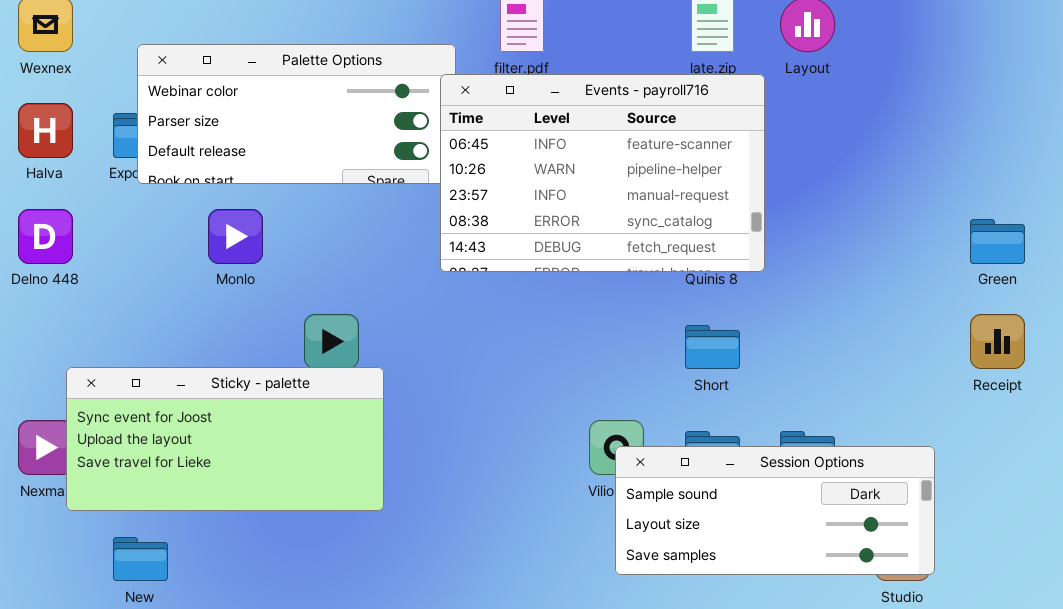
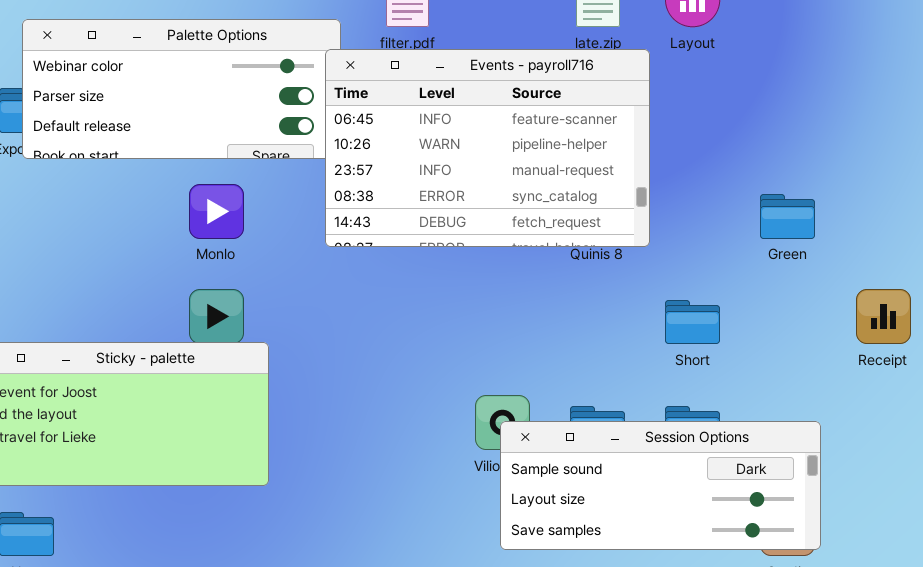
Monlo: [208,209,263,264] -> [189,184,244,239], moved
Green: [970,219,1025,264] -> [760,194,815,239], moved
Short: [685,325,740,369] -> [665,300,720,344], moved

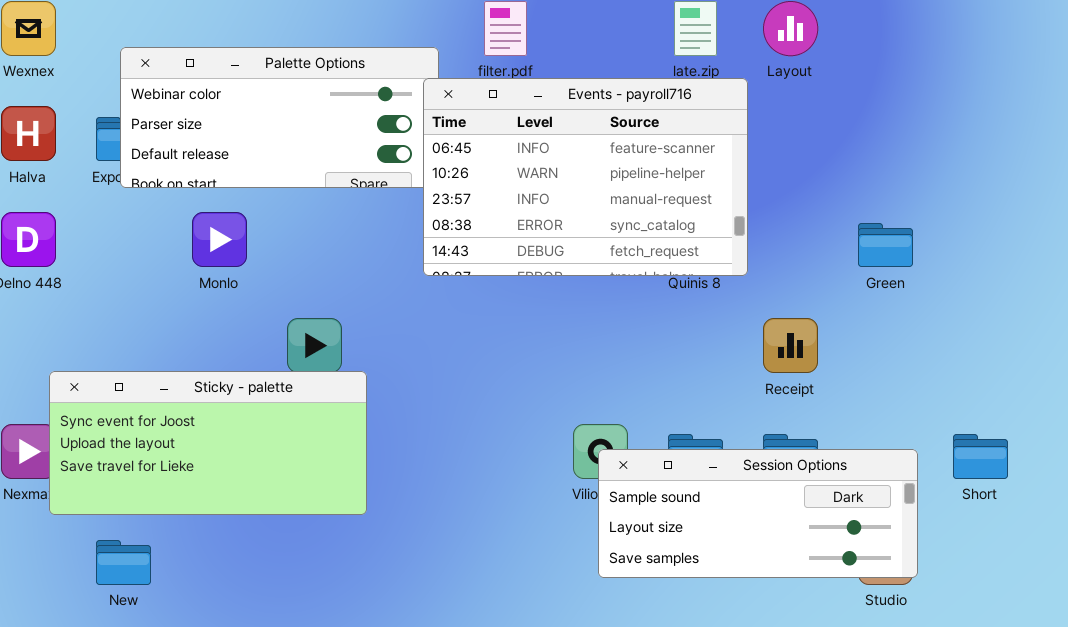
Monlo: [189,184,244,239] -> [192,212,247,267], moved
Receipt: [856,289,911,344] -> [763,318,818,373], moved
Short: [665,300,720,344] -> [953,434,1008,479], moved

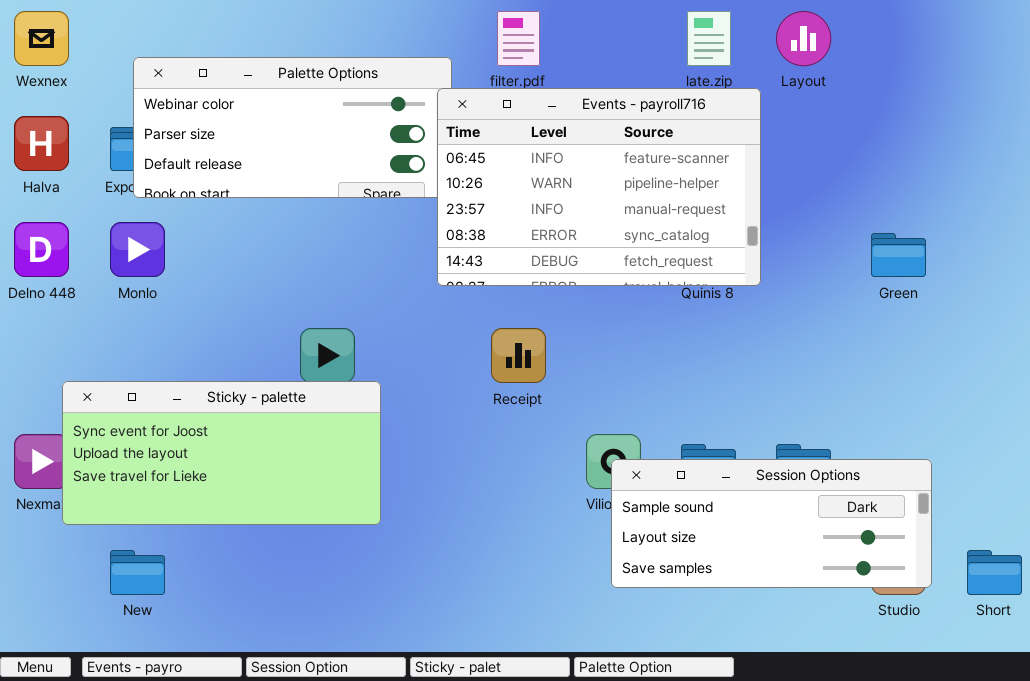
Monlo: [192,212,247,267] -> [110,222,165,277], moved
Receipt: [763,318,818,373] -> [491,328,546,383], moved
Short: [953,434,1008,479] -> [967,550,1022,595], moved

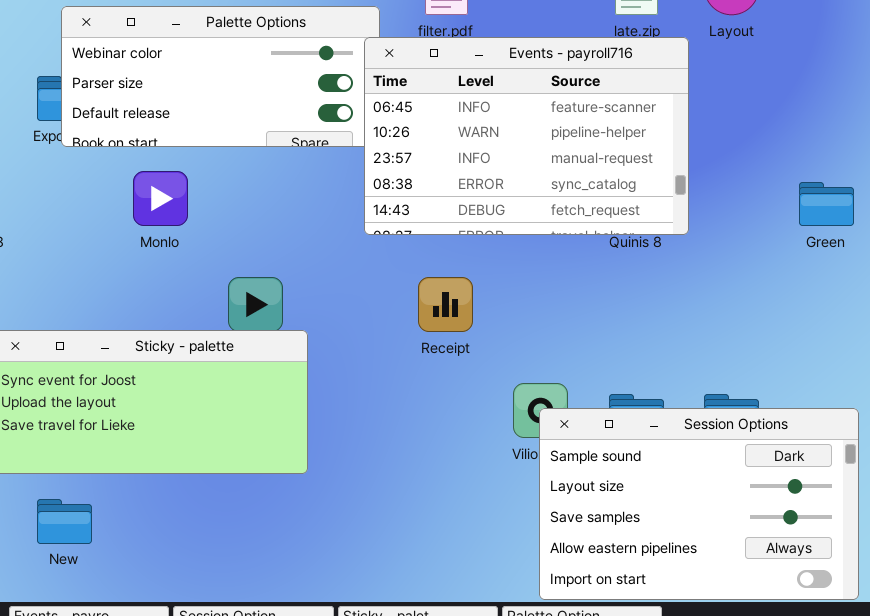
Monlo: [110,222,165,277] -> [133,171,188,226], moved
Session Options: [611,459,932,588] -> [539,408,859,600], resized

